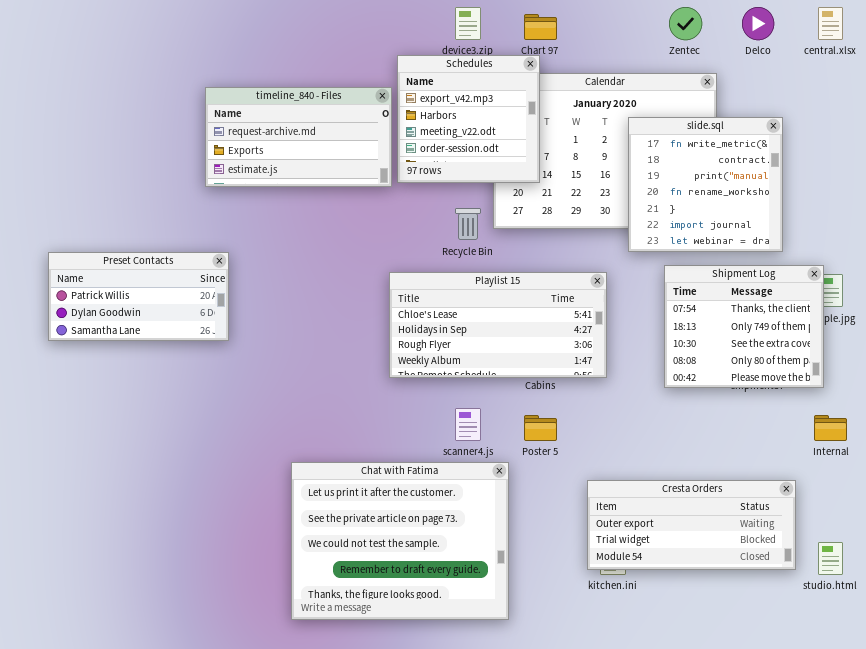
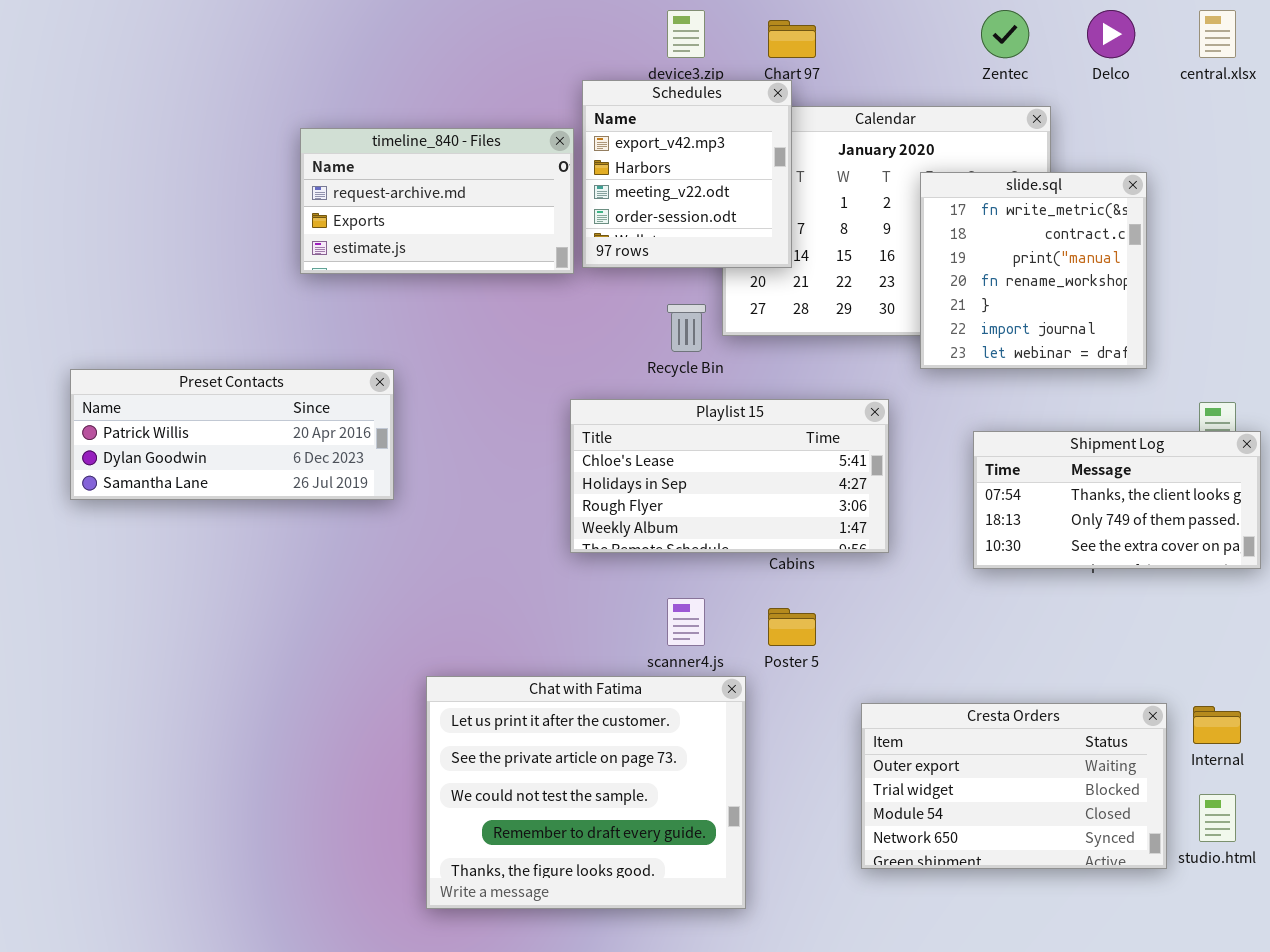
Preset Contacts: [48,252,229,341] -> [70,369,394,500], resized
Shipment Log: [664,265,824,388] -> [973,431,1261,569], resized
Internal: [814,415,847,441] -> [1193,706,1241,744], moved
Cresta Orders: [587,480,796,570] -> [861,703,1167,869], resized

